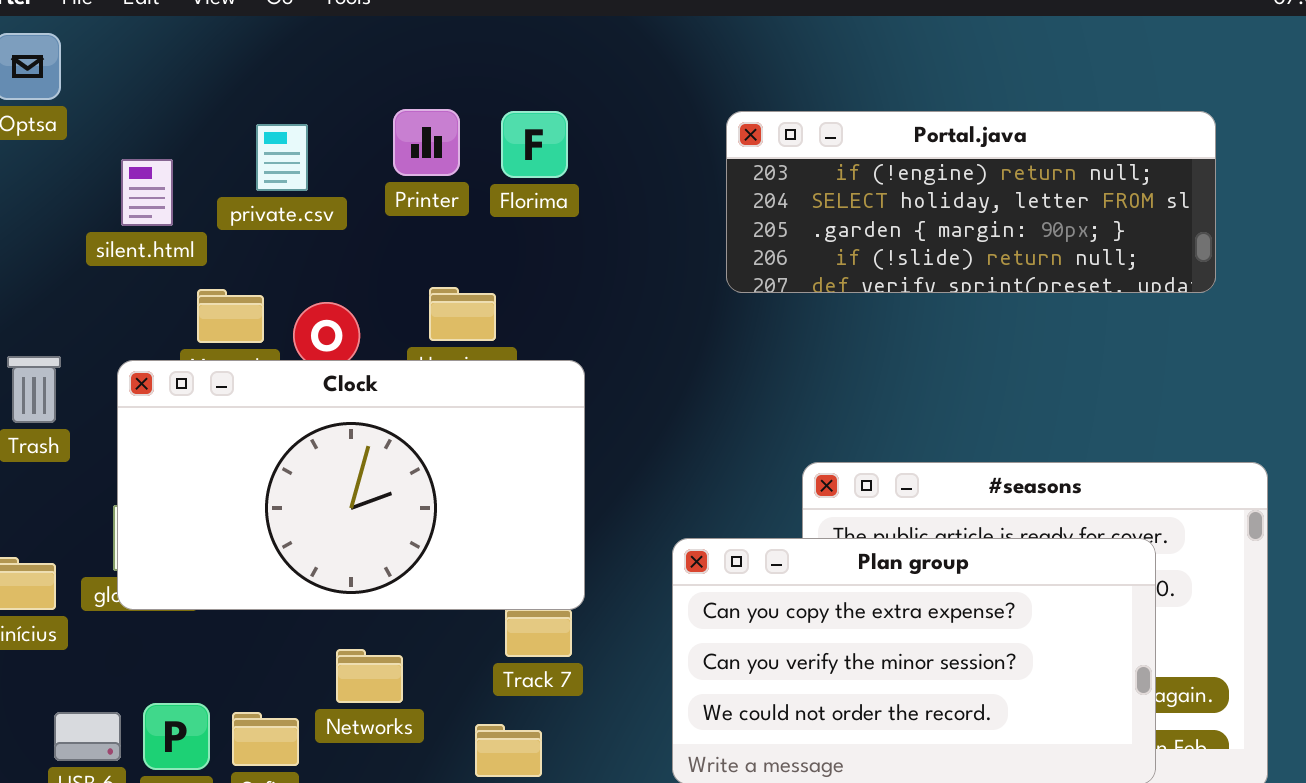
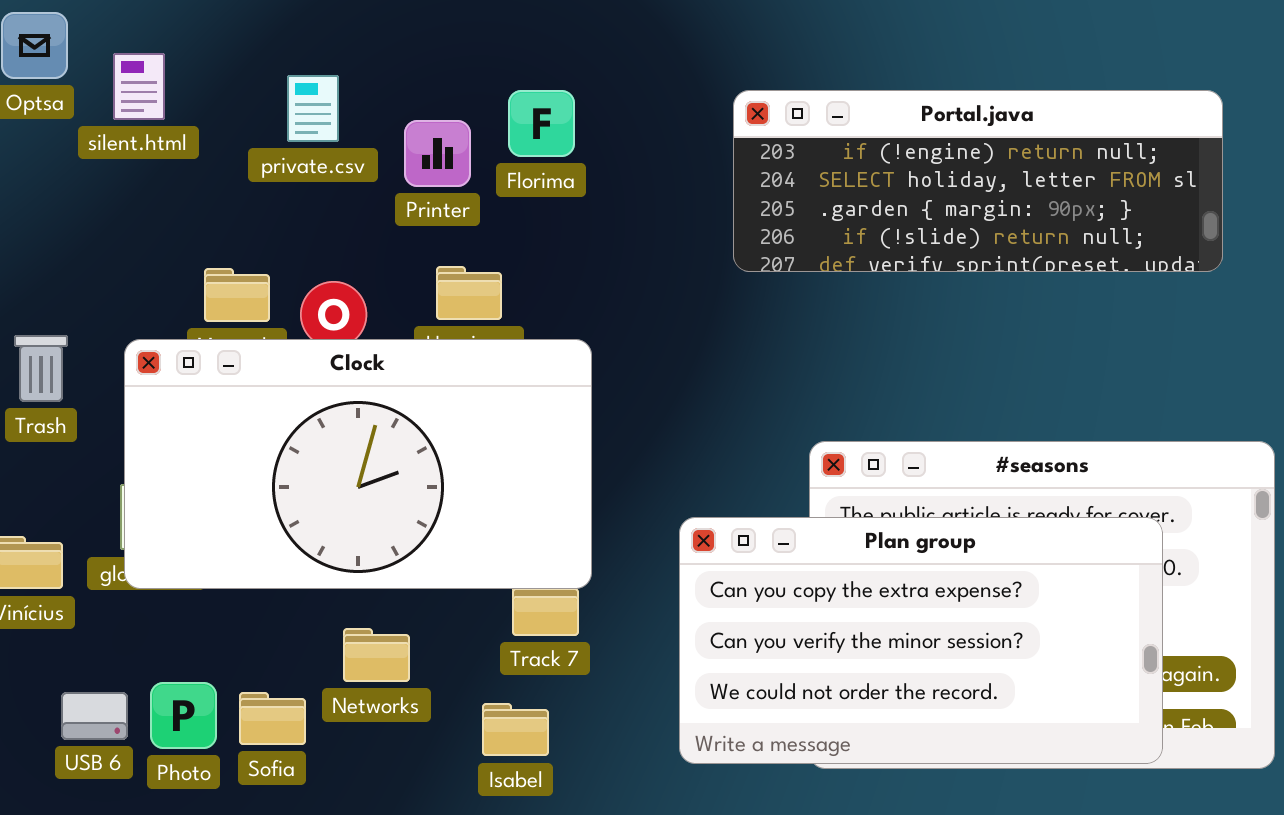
Printer: [393,109,460,176] -> [404,120,471,187], moved
private.csv: [256,124,308,191] -> [287,75,339,142], moved
silent.html: [121,159,173,226] -> [113,53,165,120], moved

